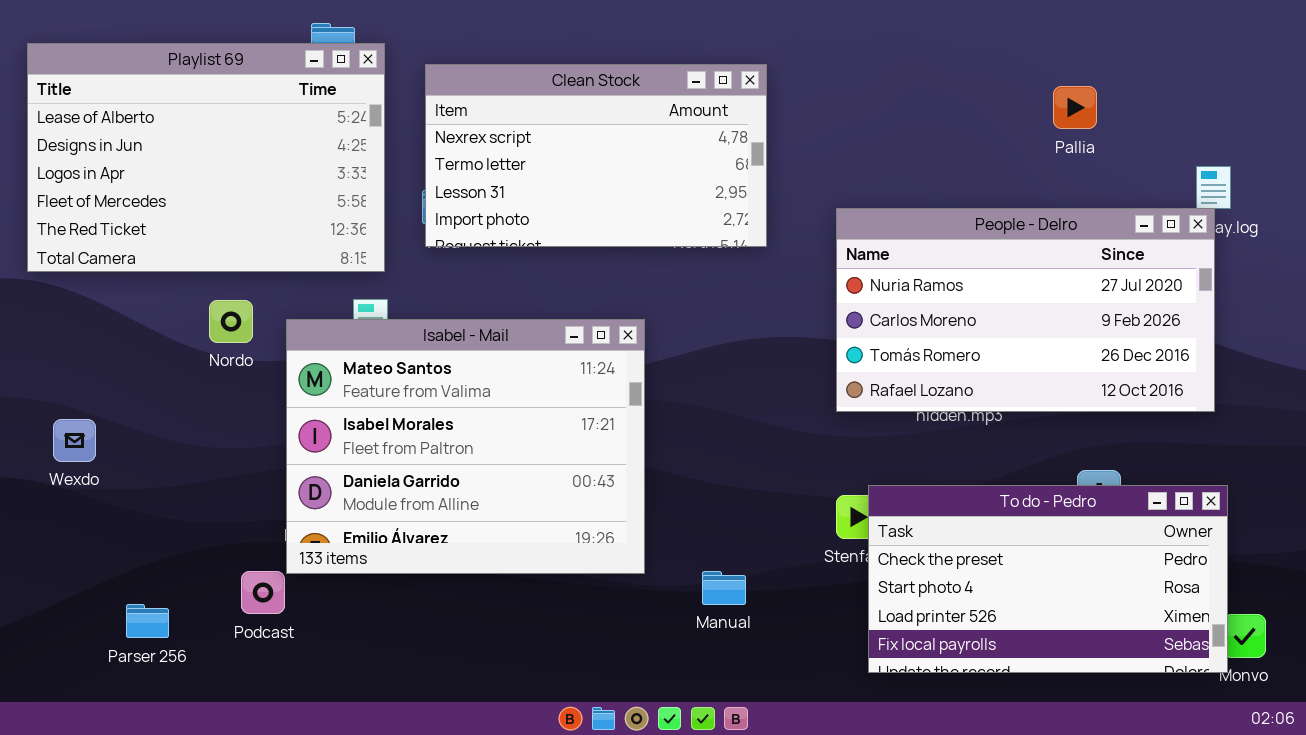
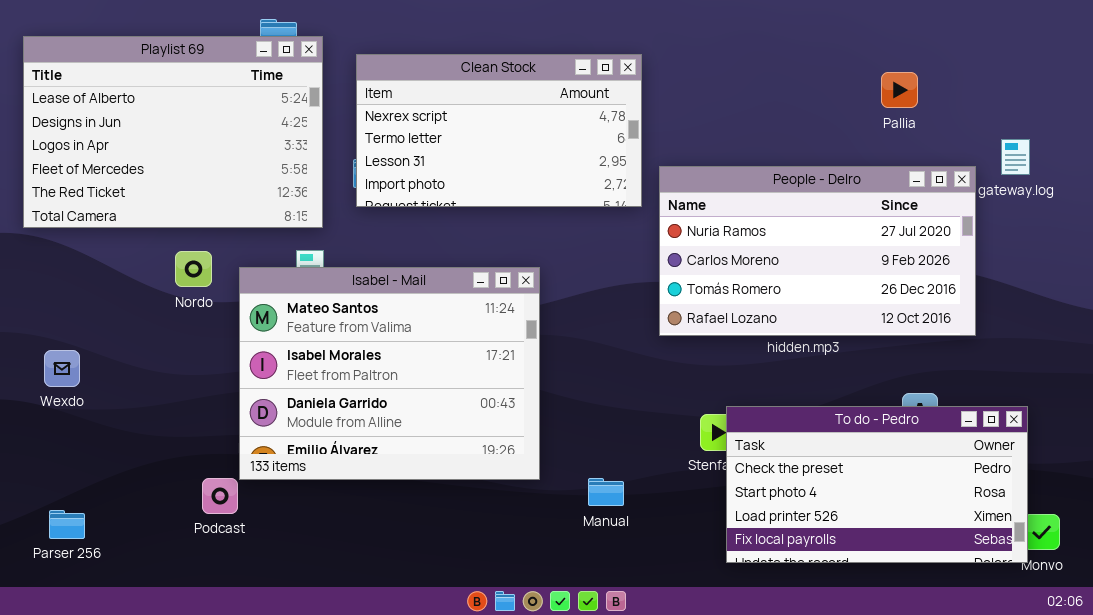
People - Delro: [836,208,1215,412] -> [659,166,976,336], moved
Parser 256: [126,604,169,638] -> [49,510,85,539], moved

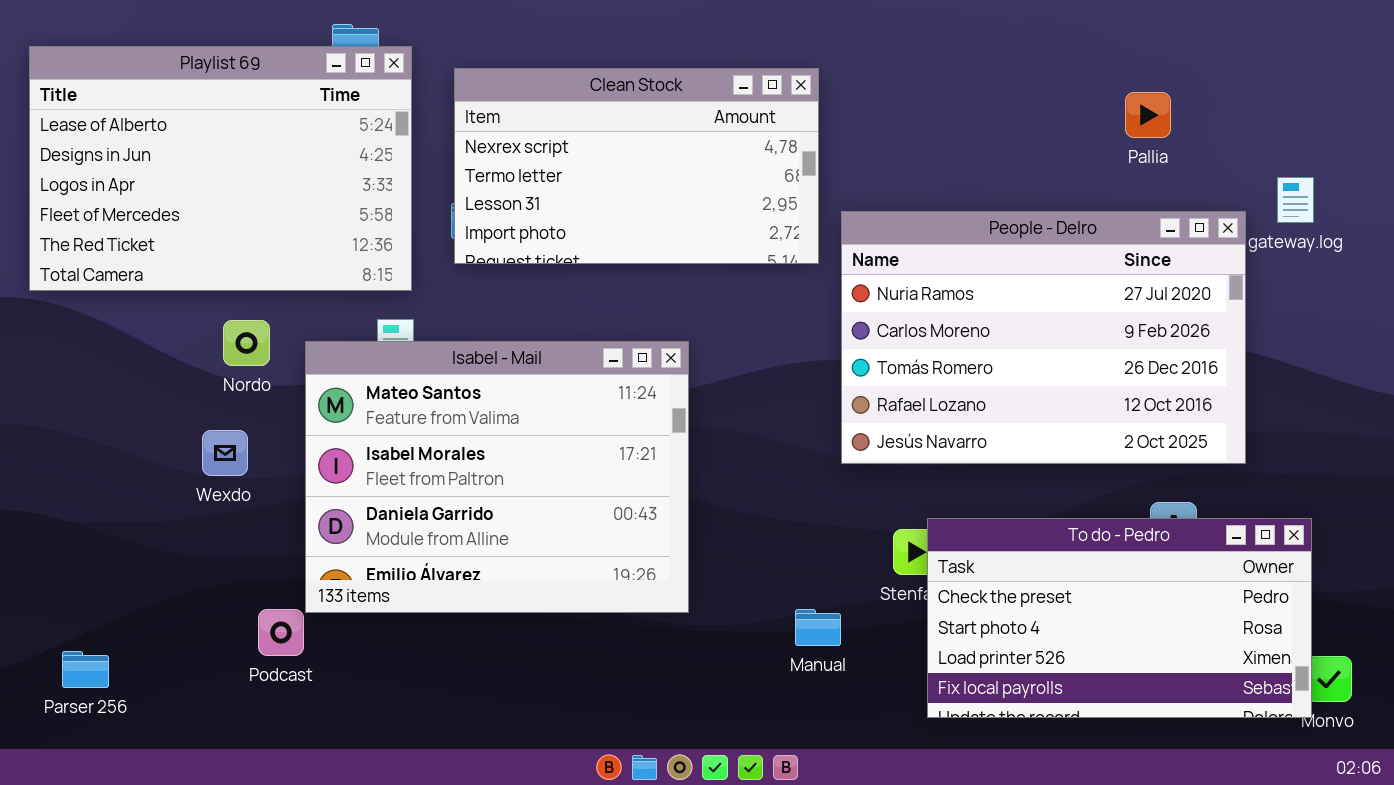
People - Delro: [659,166,976,336] -> [841,211,1246,464], resized
Wexdo: [44,350,80,387] -> [202,430,248,476], moved
Manual: [588,478,624,506] -> [795,609,841,646], moved

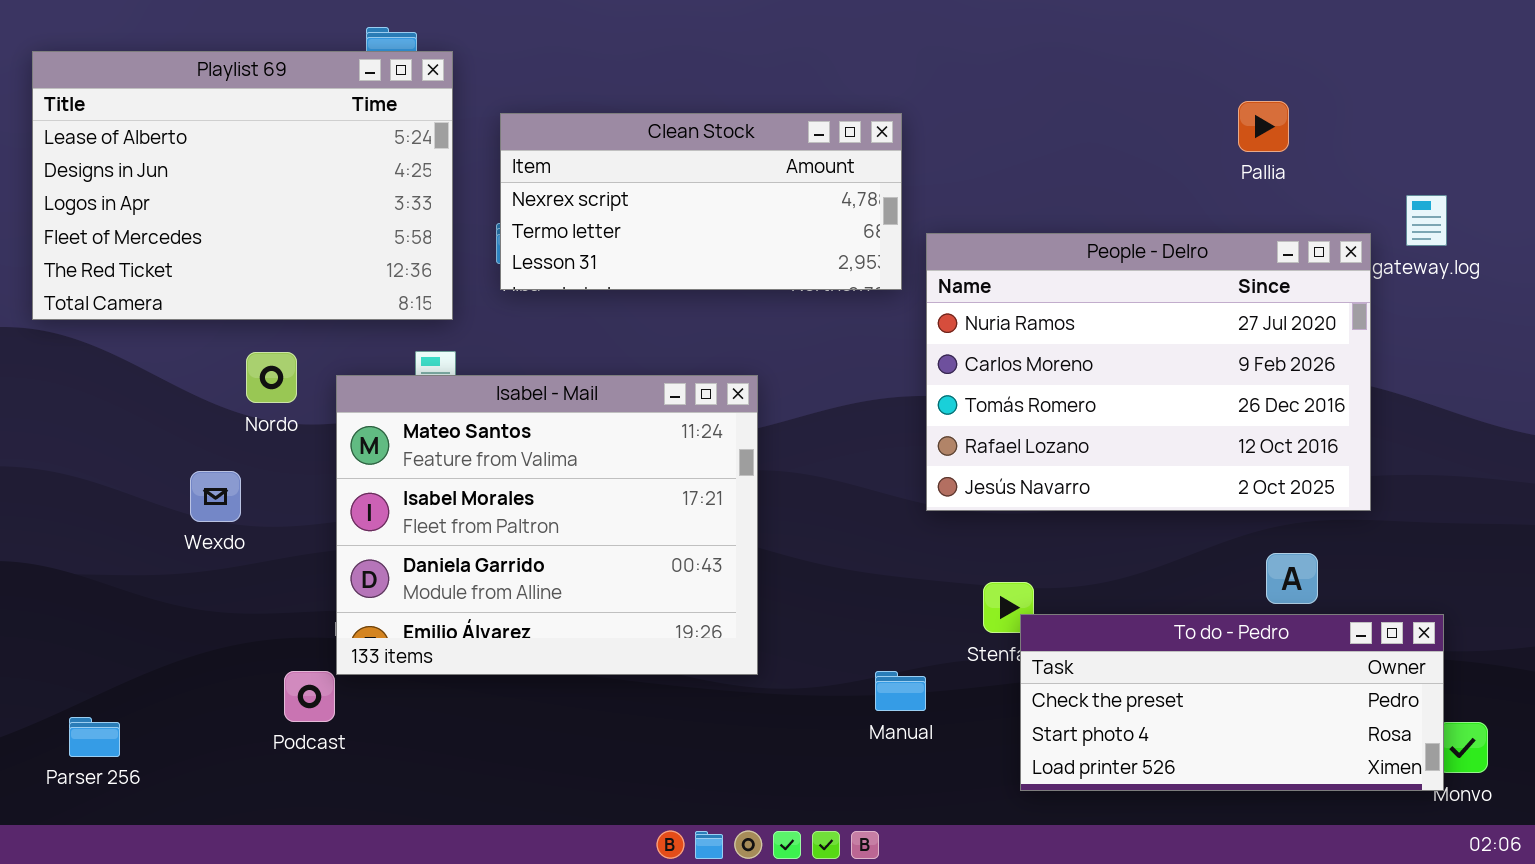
Clean Stock: [454,68,819,264] -> [500,113,902,290], resized
Wexdo: [202,430,248,476] -> [190,471,241,522], moved
To do - Pedro: [927,518,1312,718] -> [1020,614,1444,791], resized

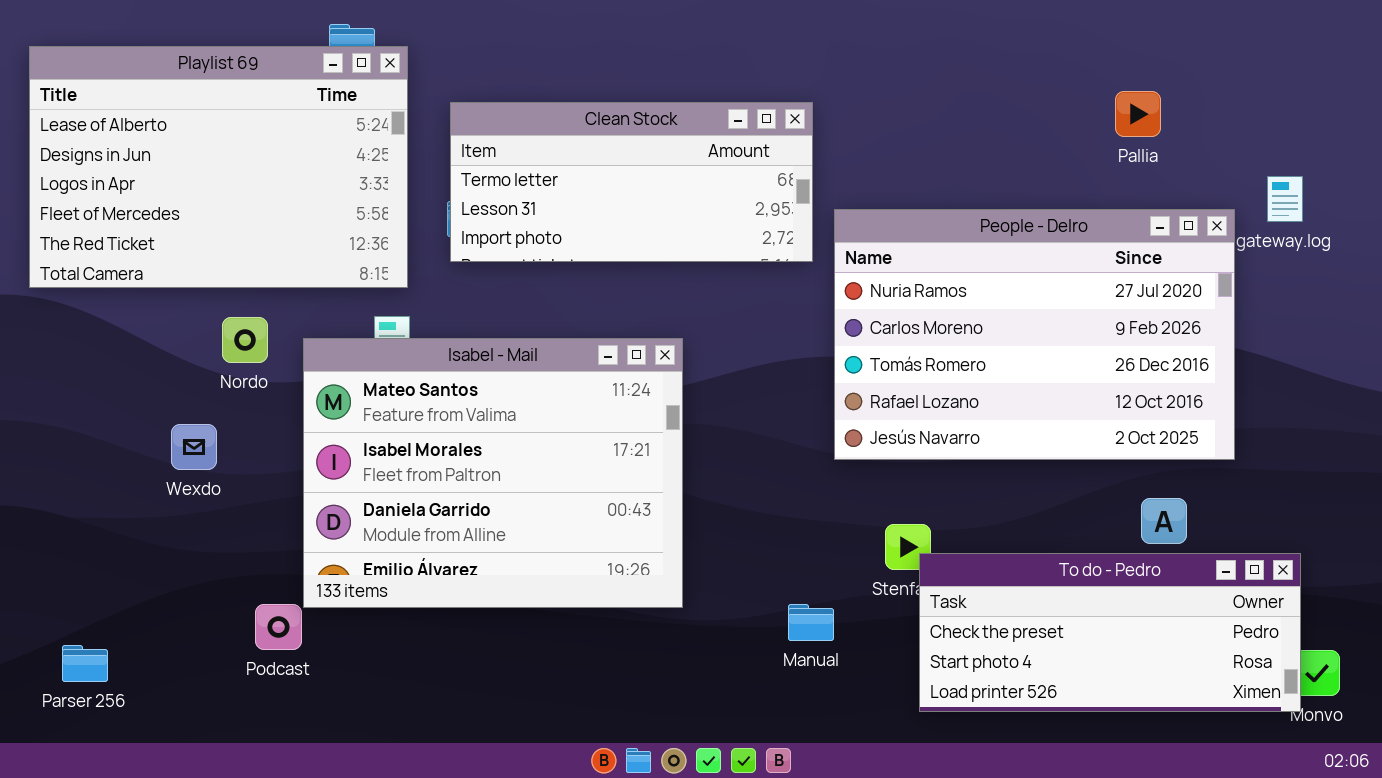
Clean Stock: [500,113,902,290] -> [450,102,813,262], scrolled down 1 row

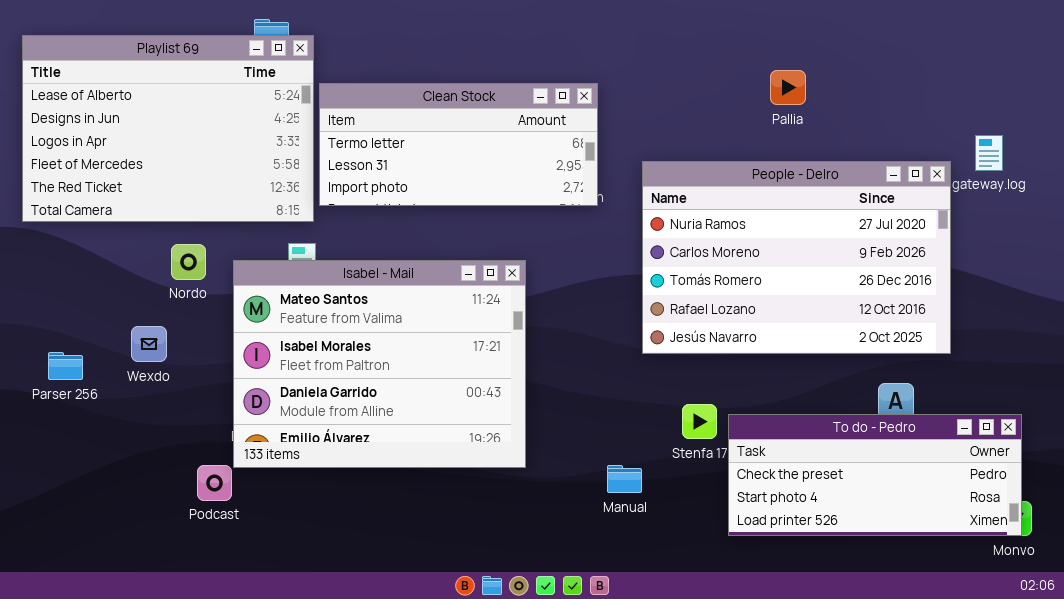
Pallia: [1115,91,1161,137] -> [770,70,806,105], moved
Clean Stock: [450,102,813,262] -> [319,83,598,206], moved
To do - Pedro: [919,553,1301,712] -> [728,414,1022,536], moved
Parser 256: [62,645,108,682] -> [48,352,83,380], moved

